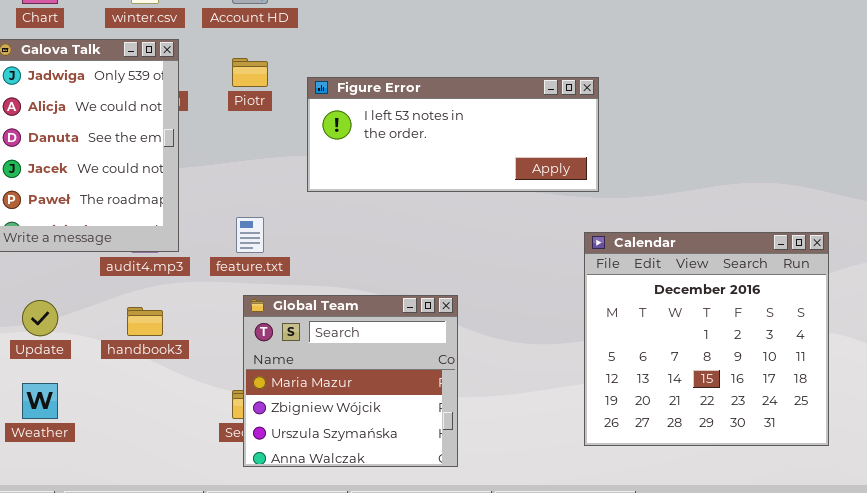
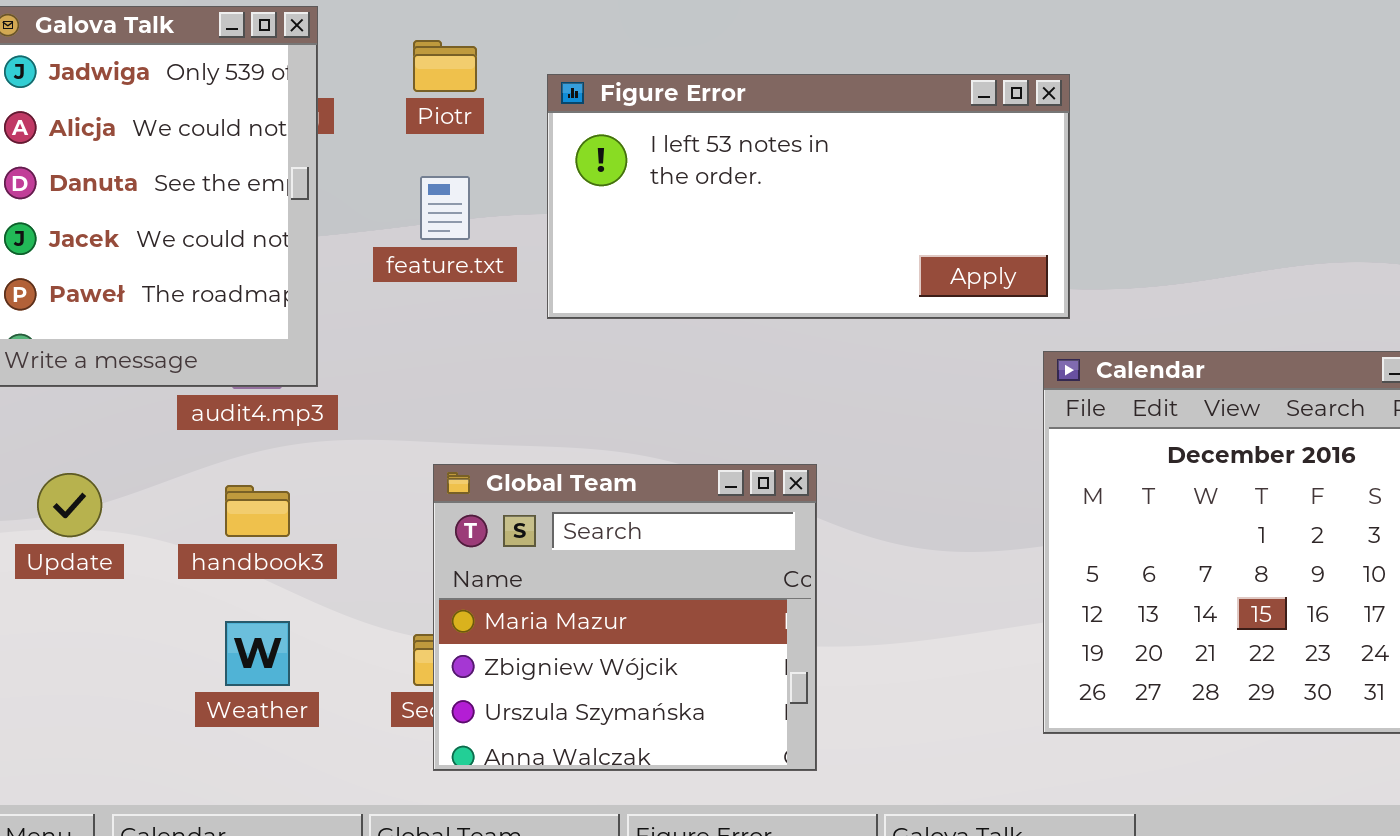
Figure Error: [307,77,599,192] -> [547,74,1070,319], resized
feature.txt: [236,217,264,253] -> [420,176,470,240], moved
Weather: [22,383,58,419] -> [225,621,290,686], moved

